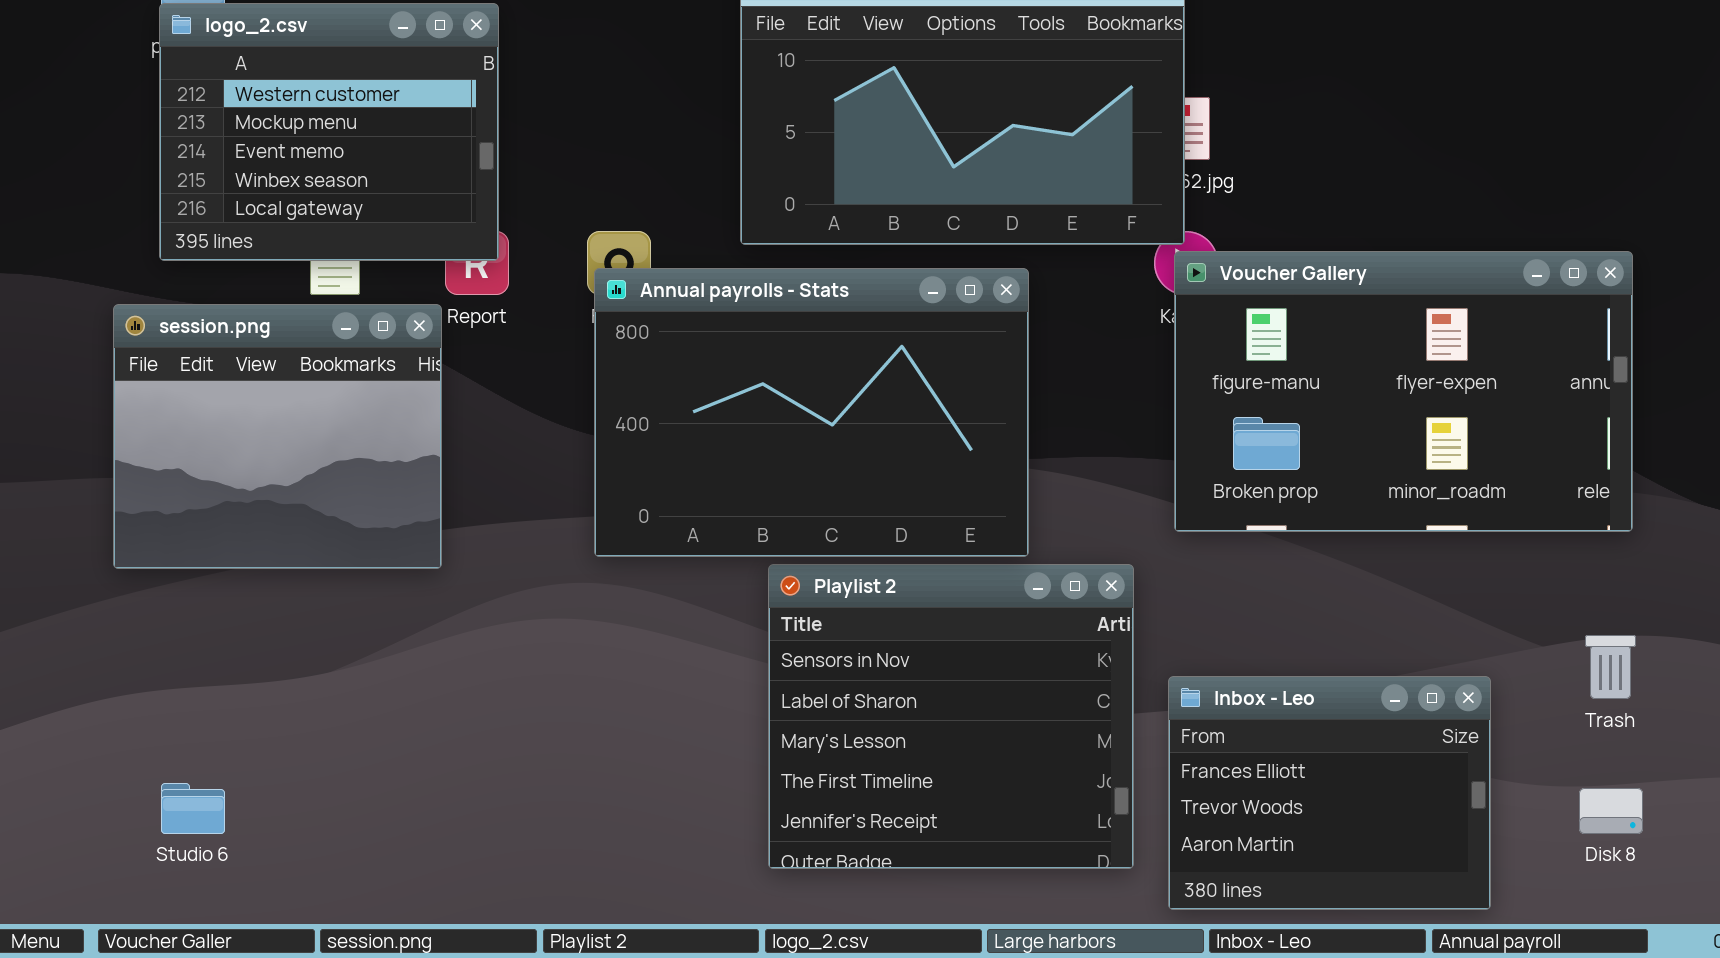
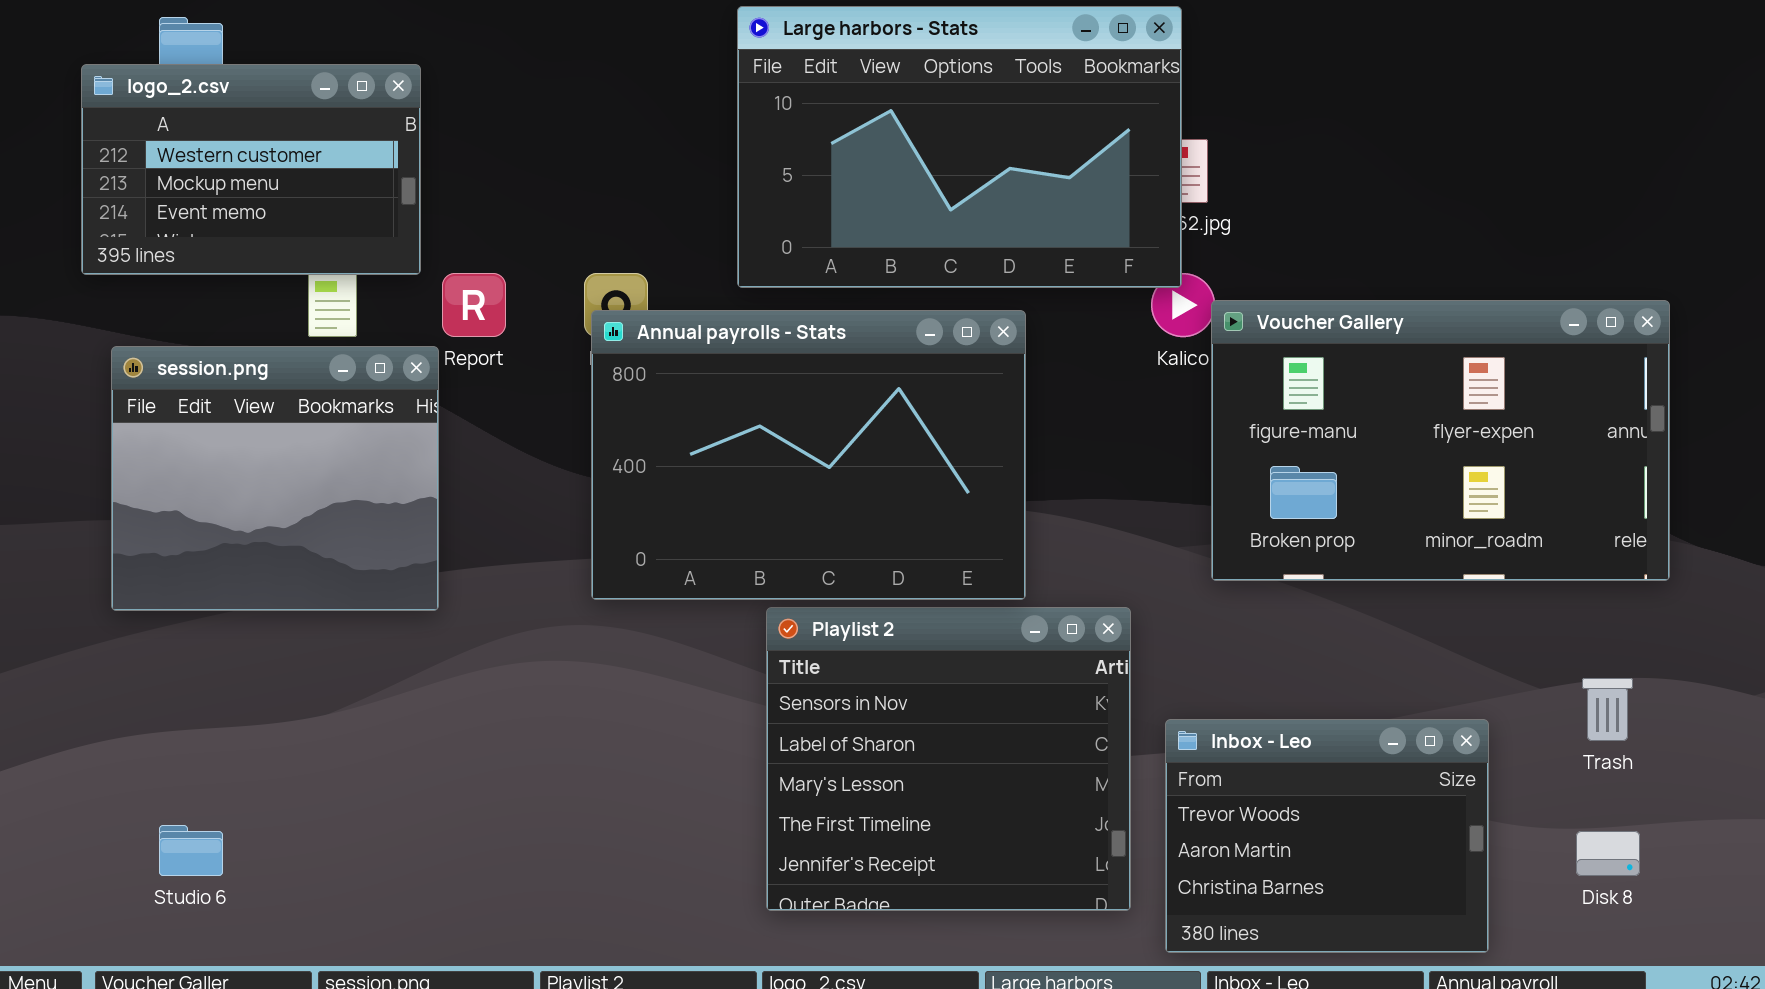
logo_2.csv: [159,3,499,261] -> [81,64,421,275], moved, resized
Voucher Gallery: [1174,251,1633,532] -> [1211,300,1670,581], moved
Inbox - Leo: [1168,676,1491,910] -> [1165,719,1489,953], scrolled down 1 row

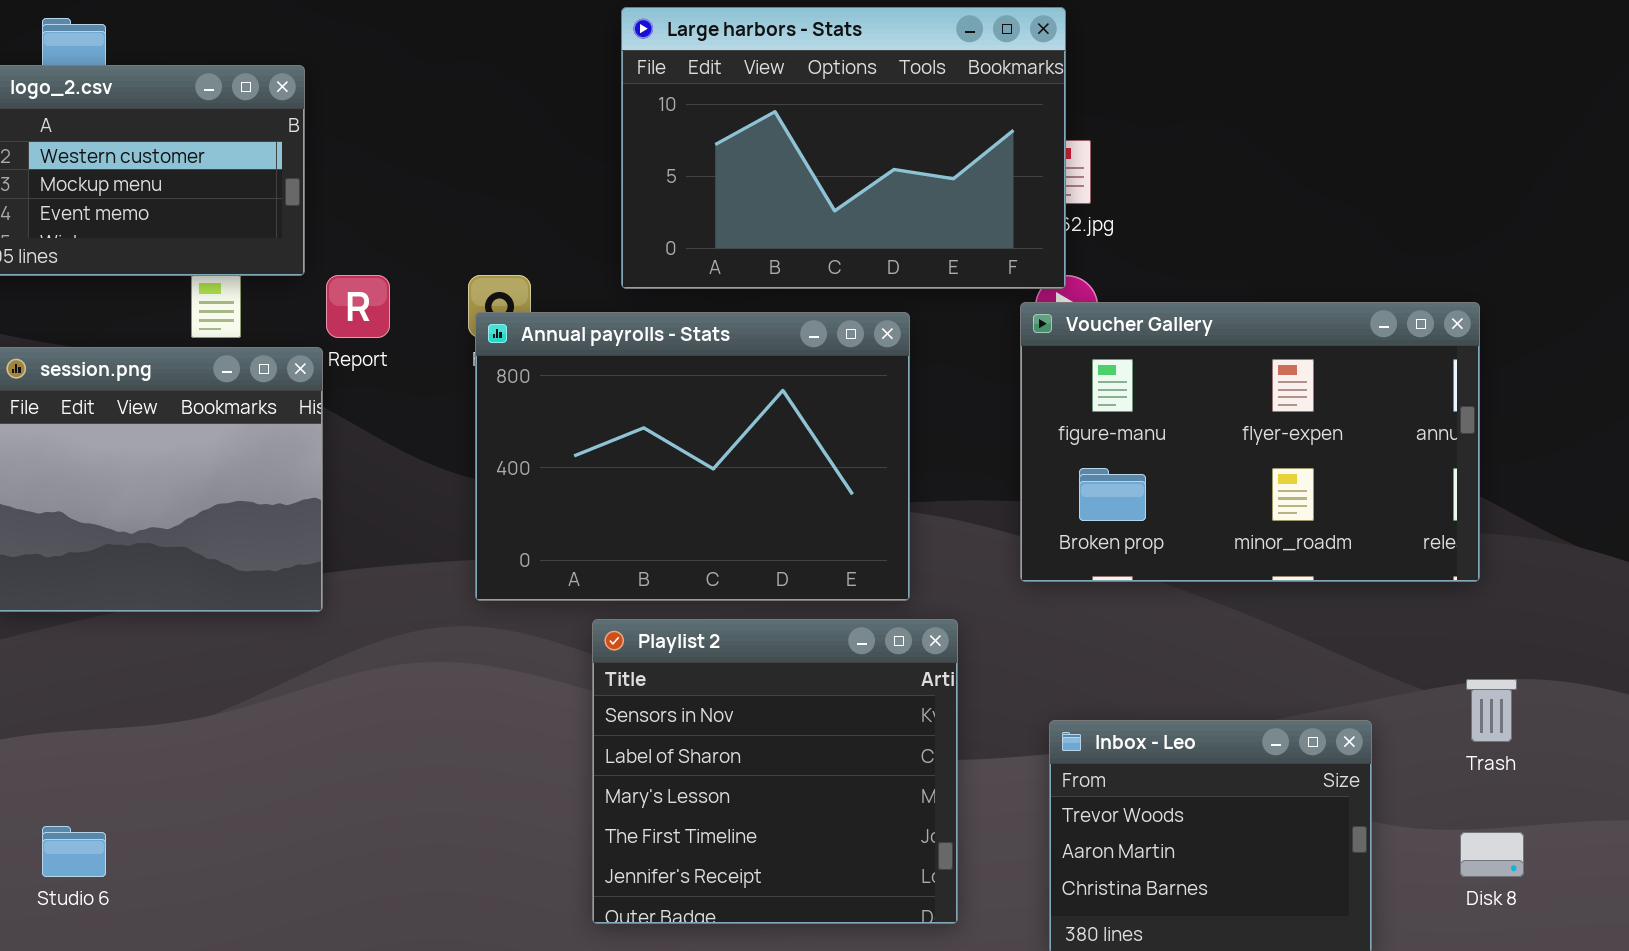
Voucher Gallery: [1211,300,1670,581] -> [1020,302,1480,582], moved
Playlist 2: [766,607,1131,911] -> [592,619,958,924], moved

